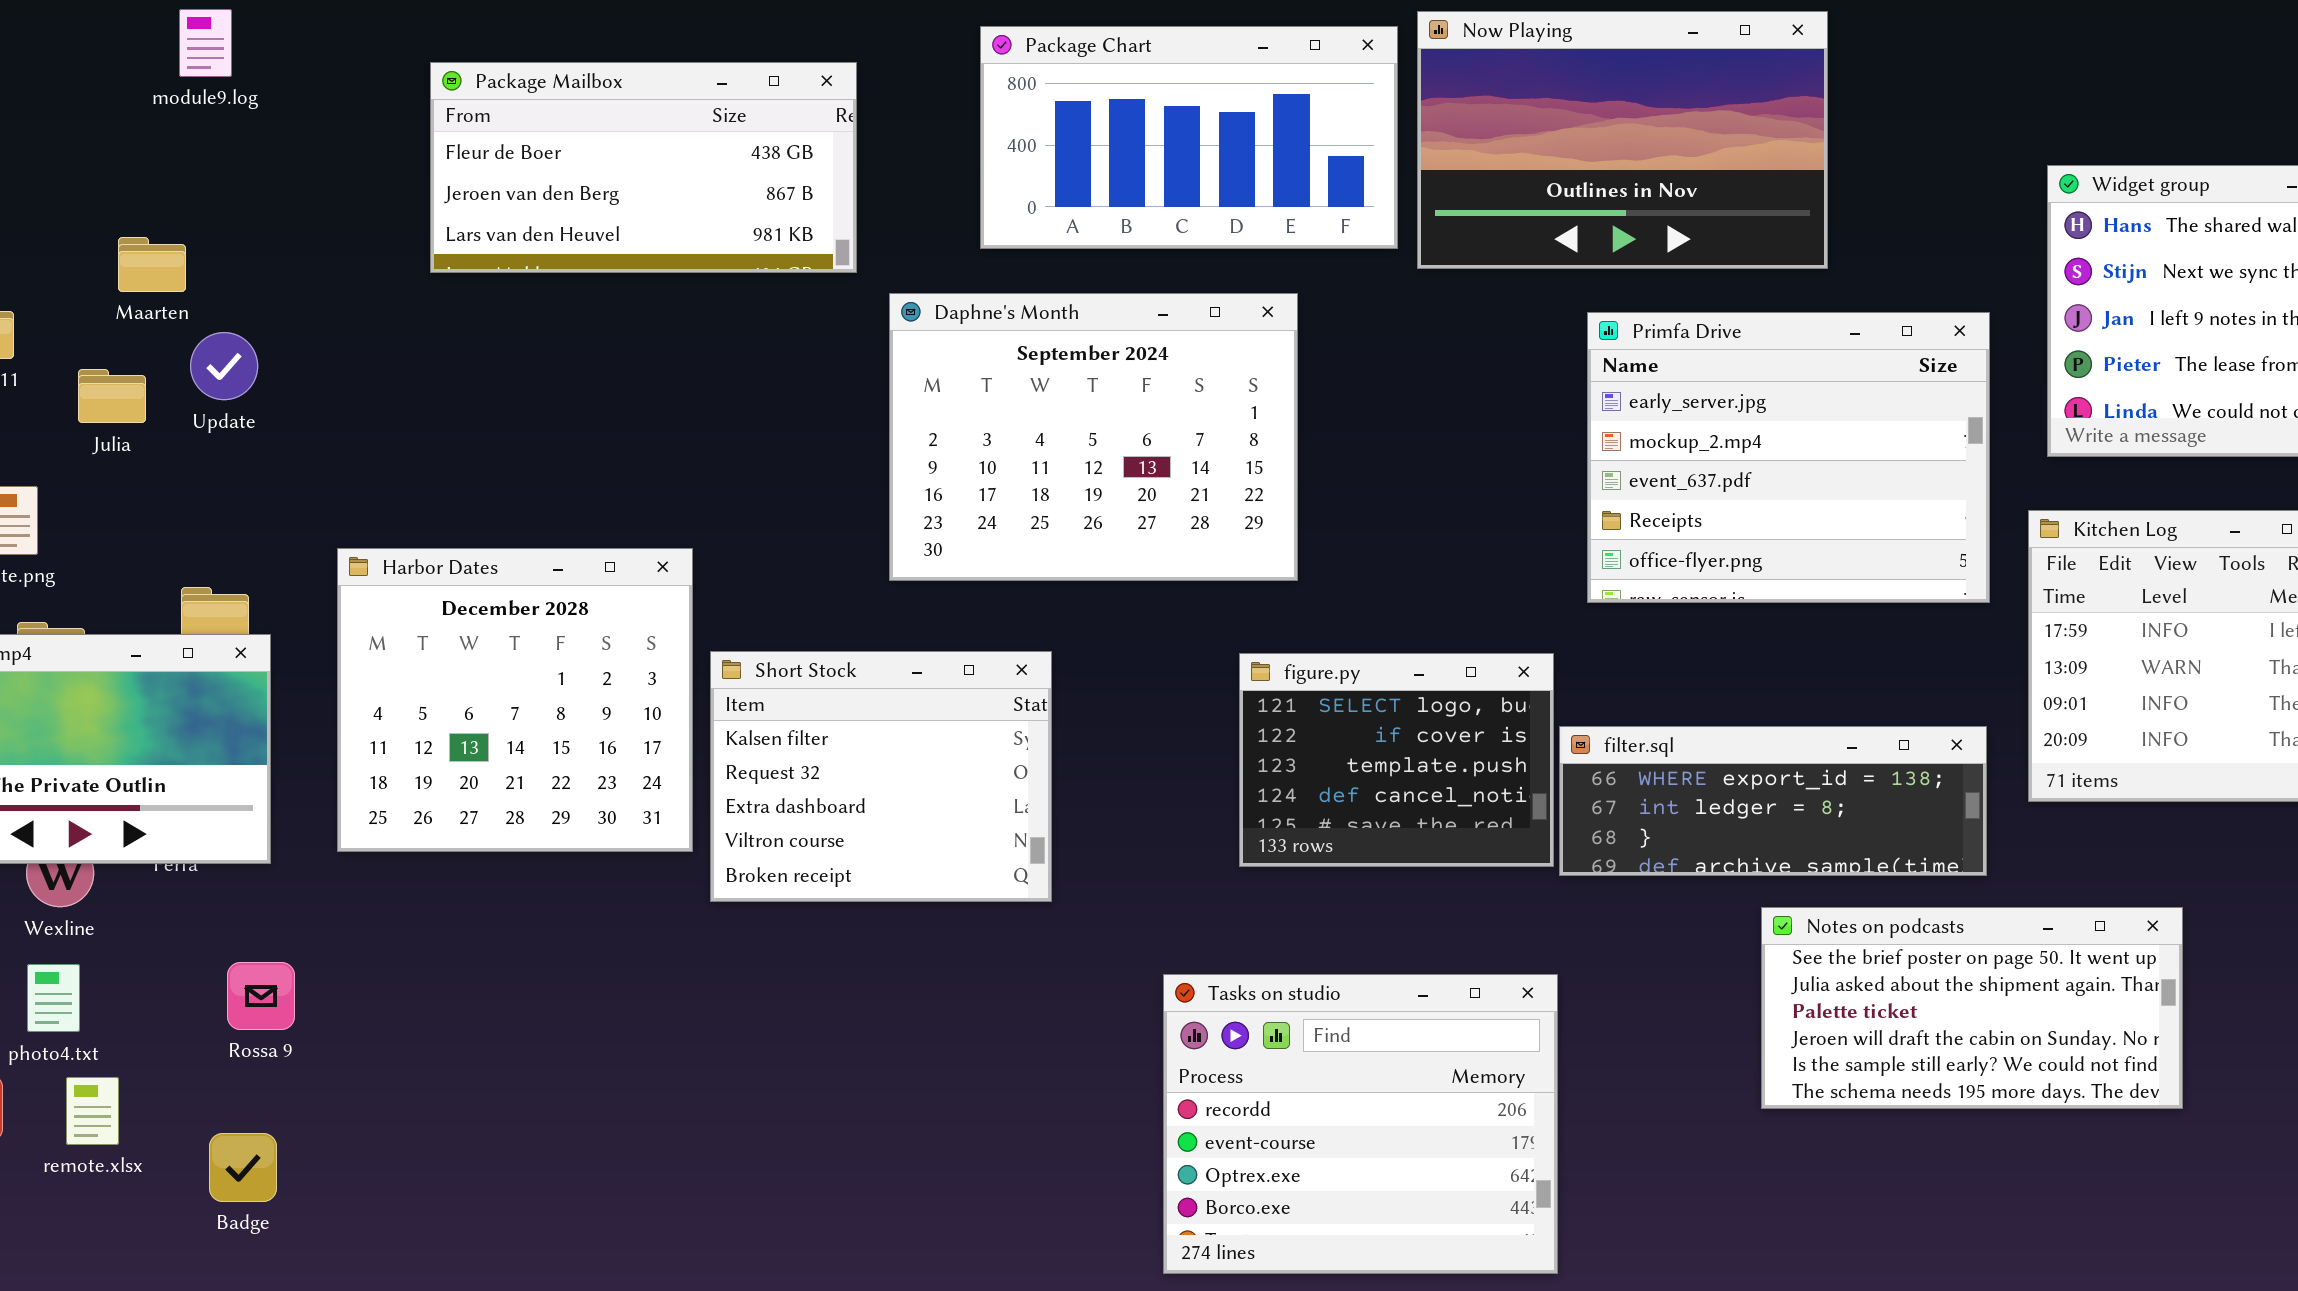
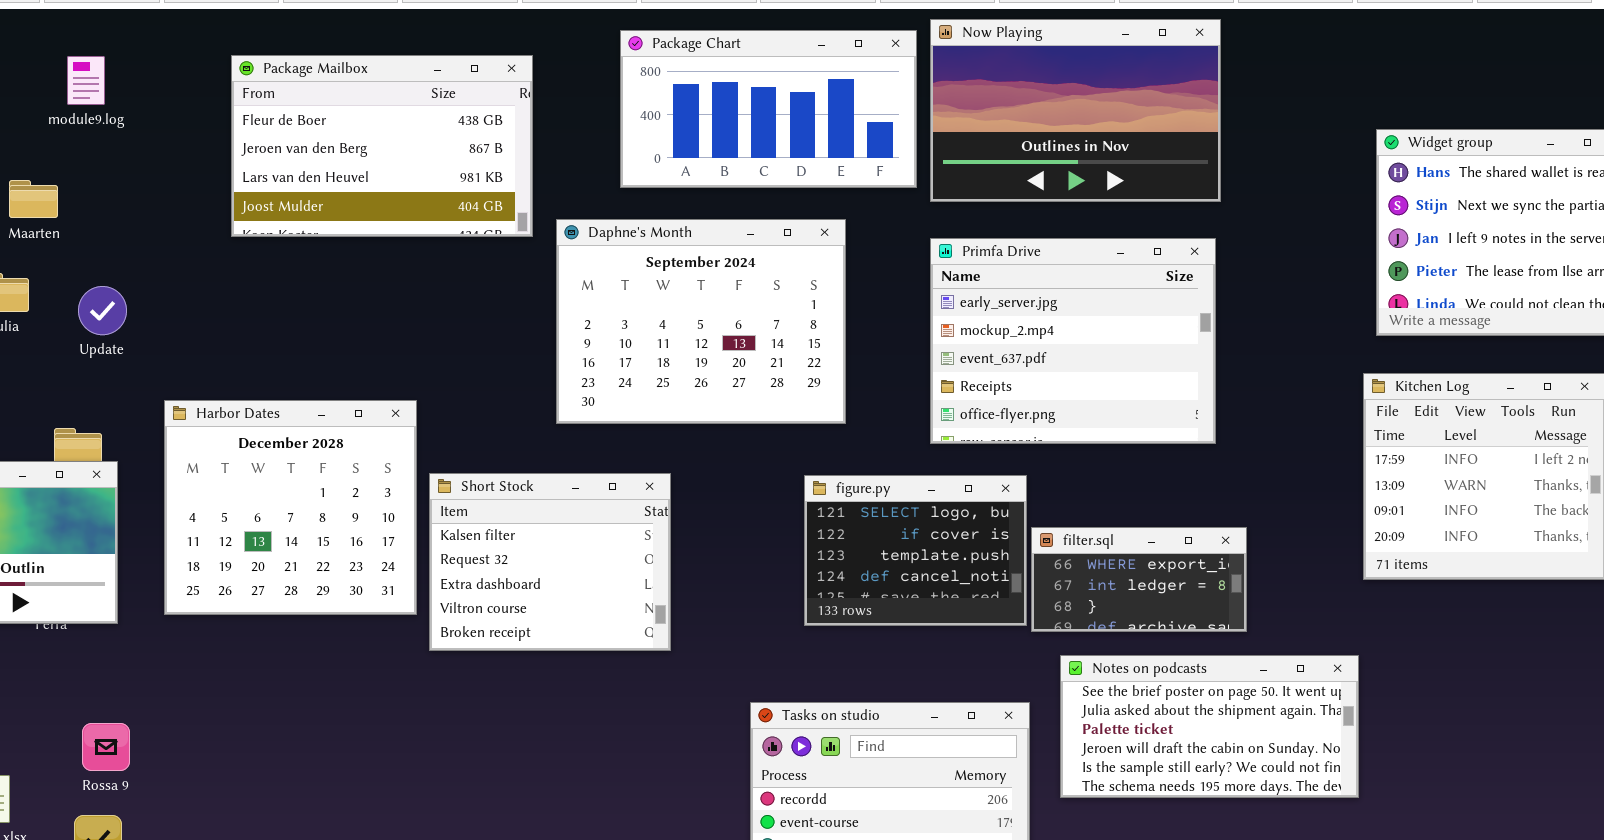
module9.log: [179,9,232,77] -> [67,56,105,105], moved
Package Mailbox: [430,62,857,273] -> [231,55,533,237], resized
Primfa Drive: [1587,312,1990,603] -> [930,238,1216,444], moved
Update: [190,332,258,400] -> [78,286,127,335], moved
filter.sql: [1559,726,1987,876] -> [1031,527,1247,632], resized
Notes on podcasts: [1761,907,2183,1109] -> [1060,655,1359,798], moved
Rossa 9: [227,962,295,1030] -> [82,723,130,771], moved

